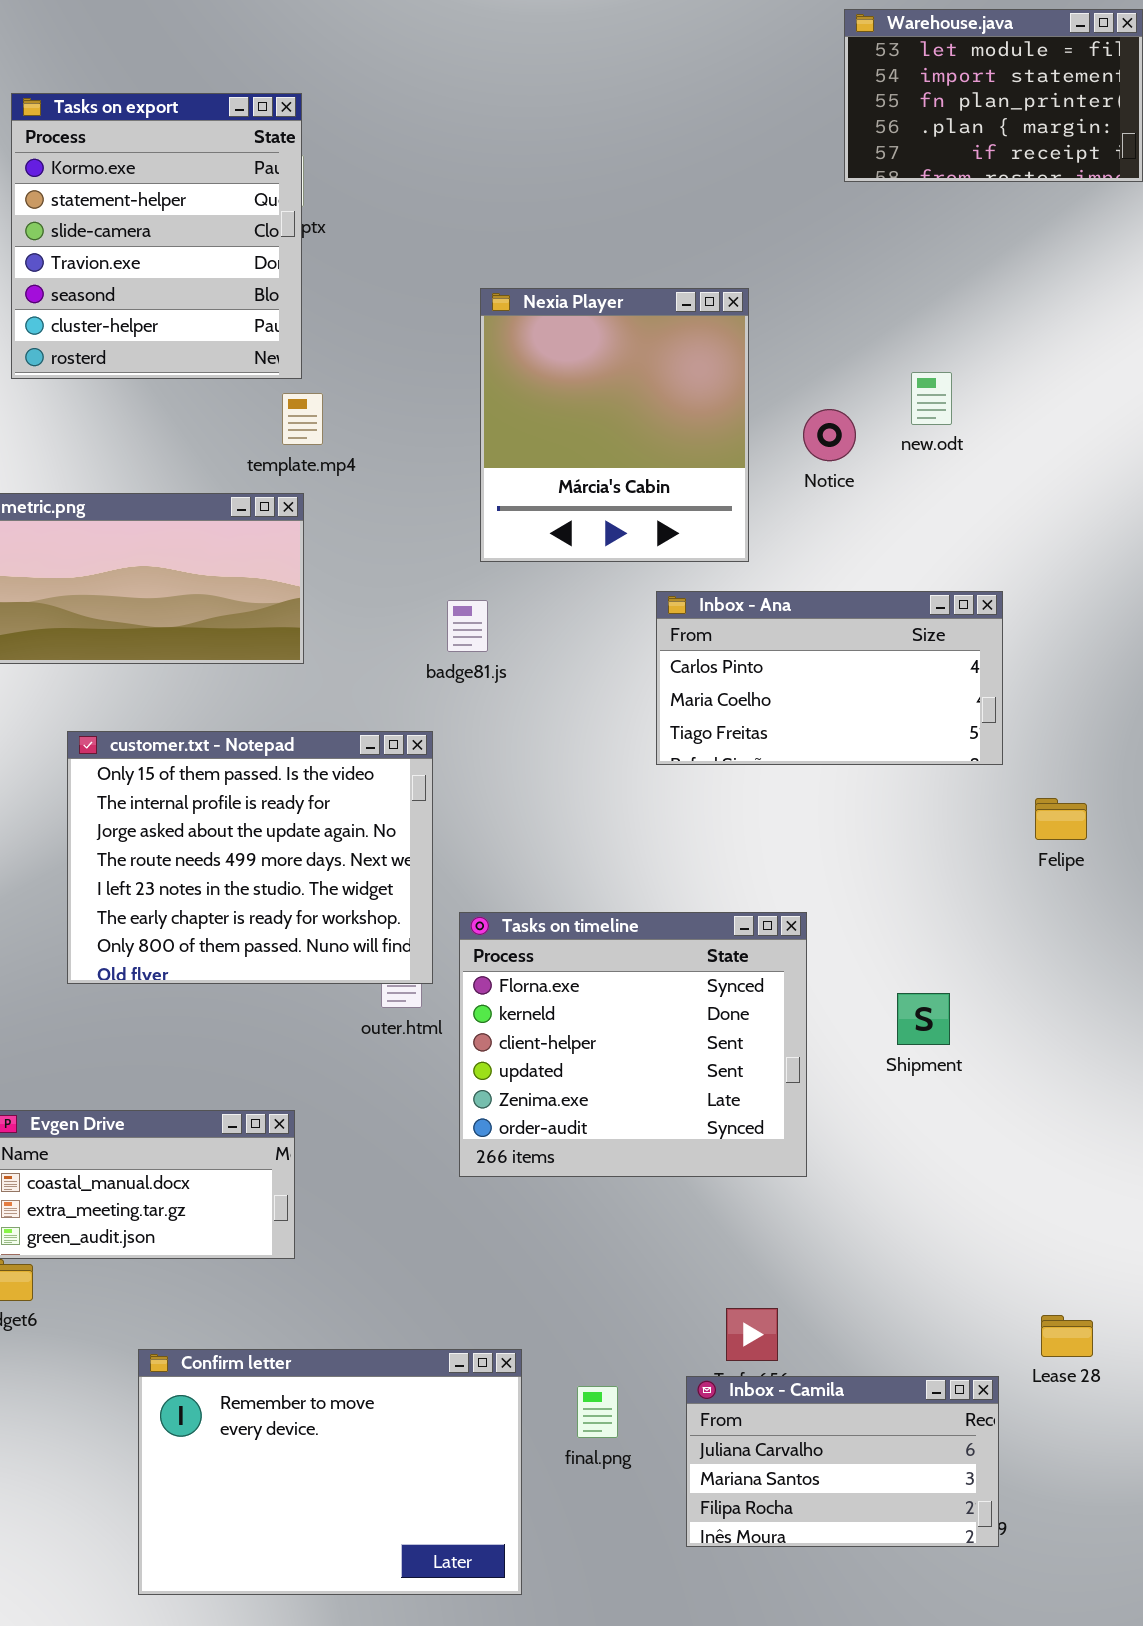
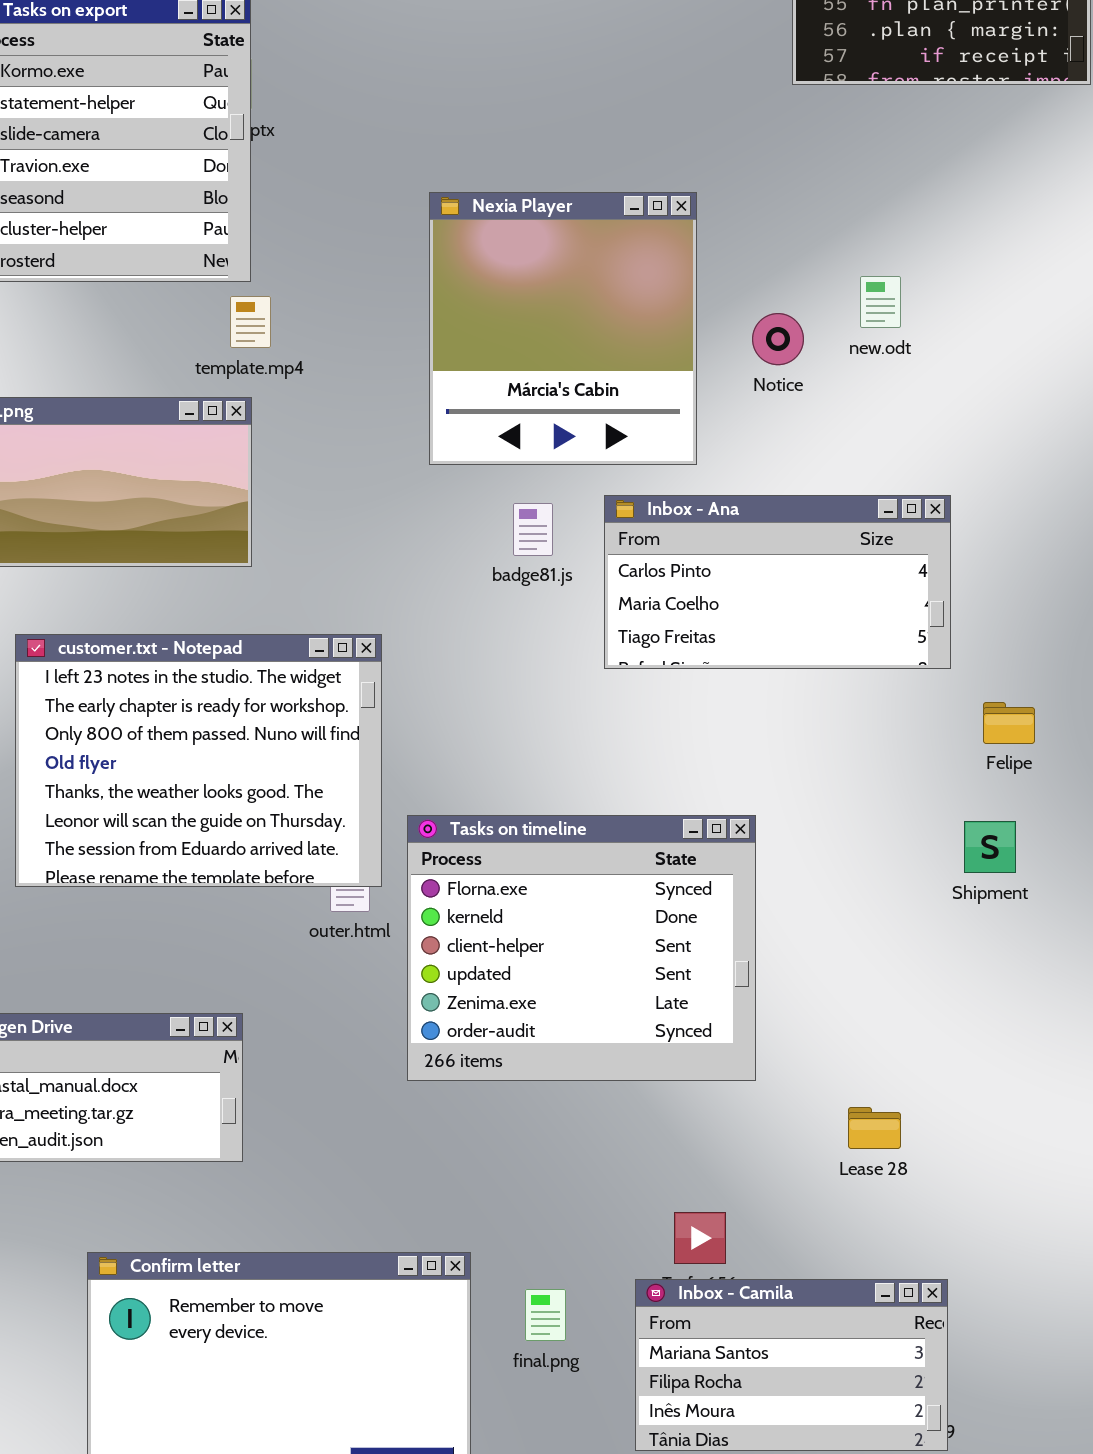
badge81.js: [447,600,488,652] -> [513,503,553,556], moved
customer.txt - Notepad: [67,731,433,984] -> [15,634,382,887], scrolled down 4 rows
Shipment: [897,993,950,1045] -> [964,821,1016,873], moved
Lease 28: [1041,1315,1093,1357] -> [848,1107,901,1149], moved
Inbox - Camila: [686,1376,999,1547] -> [635,1279,948,1451], scrolled down 1 row

